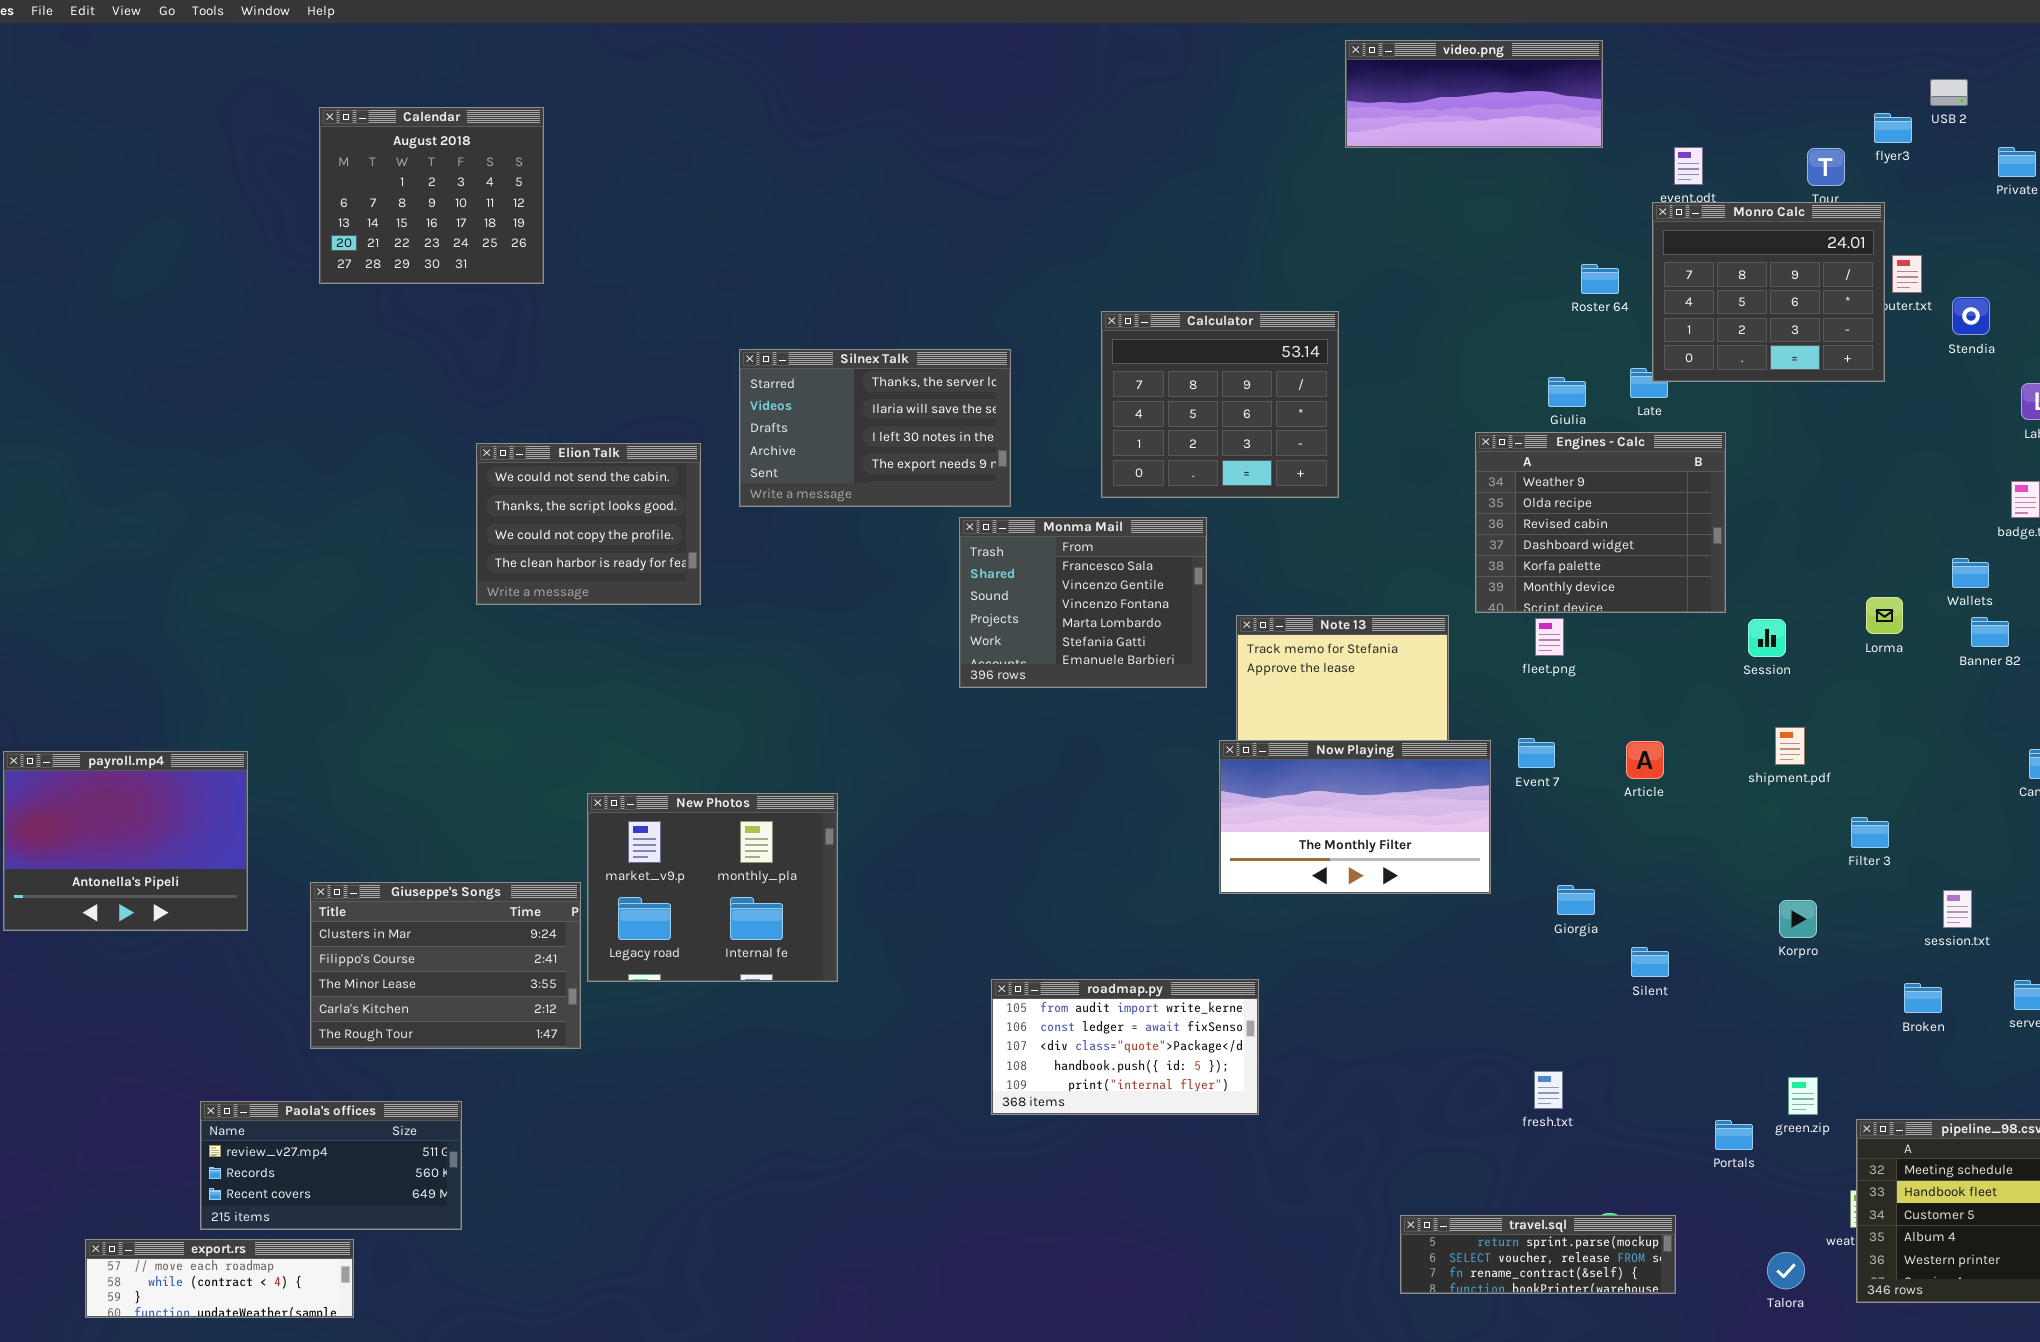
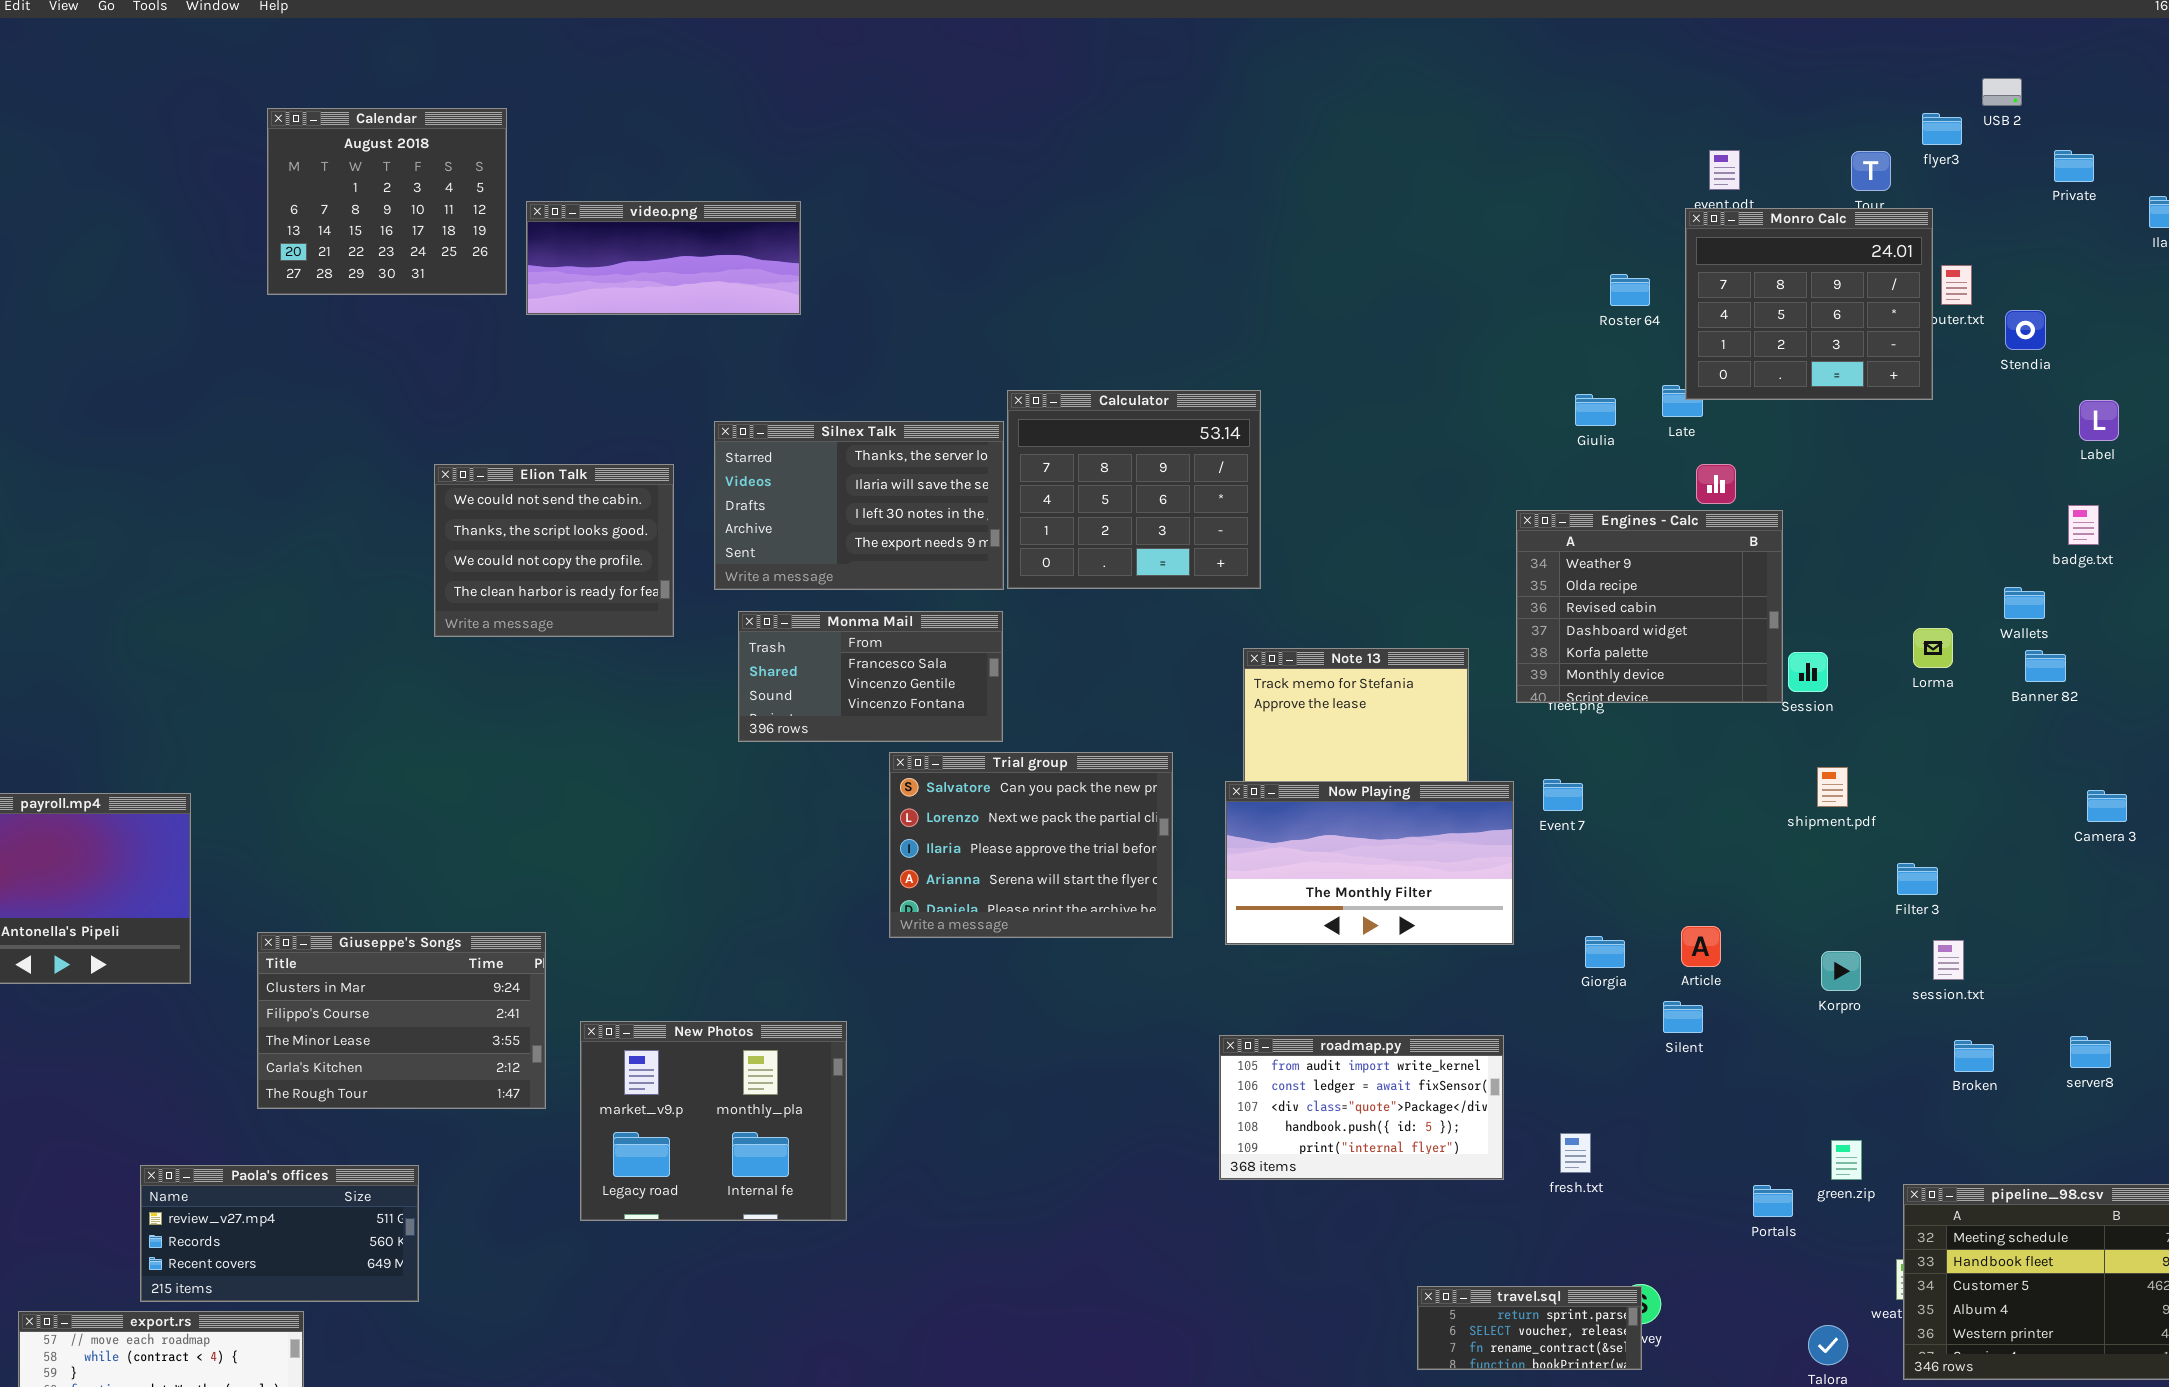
video.png: [1345,40,1603,148] -> [526,201,801,315], moved
Calculator: [1101,311,1339,498] -> [1007,390,1261,589], moved
Silnex Talk: [739,349,1011,507] -> [714,421,1004,590], moved
Engines - Calc: [1475,432,1726,613] -> [1516,510,1783,703], moved
Monma Mail: [959,517,1207,688] -> [738,611,1003,742], moved, resized
Trial group: none -> [889,752,1173,938], opened
Article: [1626,741,1664,779] -> [1681,926,1721,967], moved
New Photos: [587,793,838,982] -> [580,1021,847,1221], moved
session.txt: [1943,890,1972,928] -> [1933,940,1964,980], moved
roadmap.py: [991,979,1259,1115] -> [1219,1035,1504,1180], moved
travel.sql: [1400,1215,1676,1294] -> [1417,1286,1642,1370], resized

